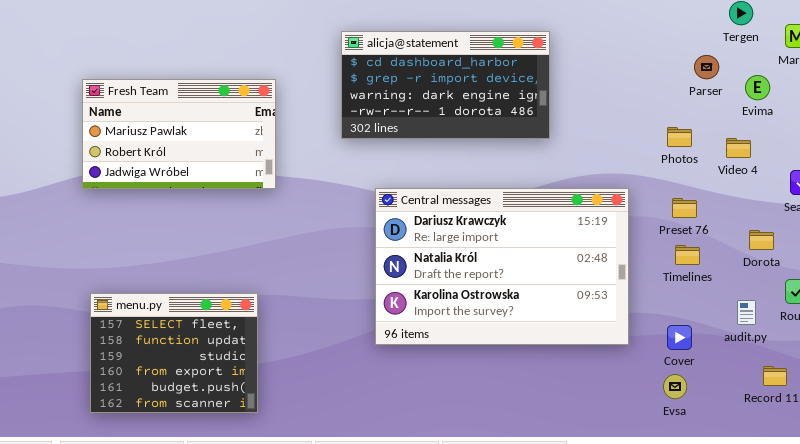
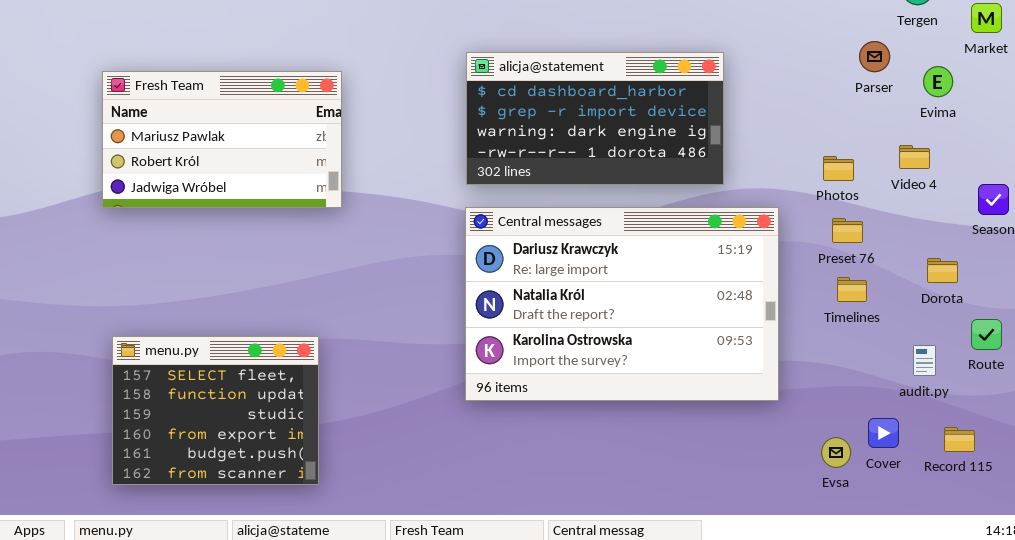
alicja@statement: [341,31,550,139] -> [466,52,724,185], moved
Photos: [667,127,692,147] -> [823,156,854,181], moved
Cover: [667,325,692,350] -> [868,418,899,448], moved

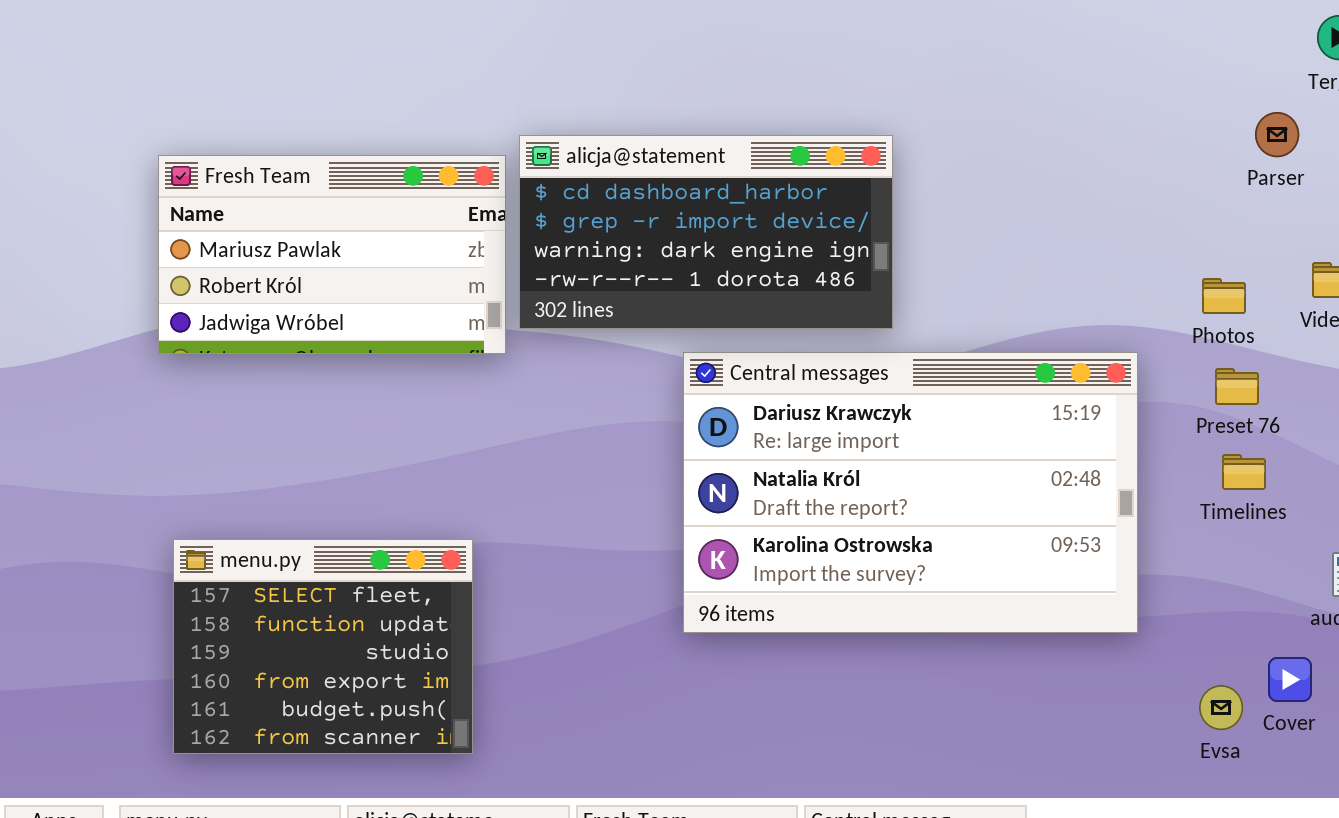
alicja@statement: [466,52,724,185] -> [519,135,893,329], moved

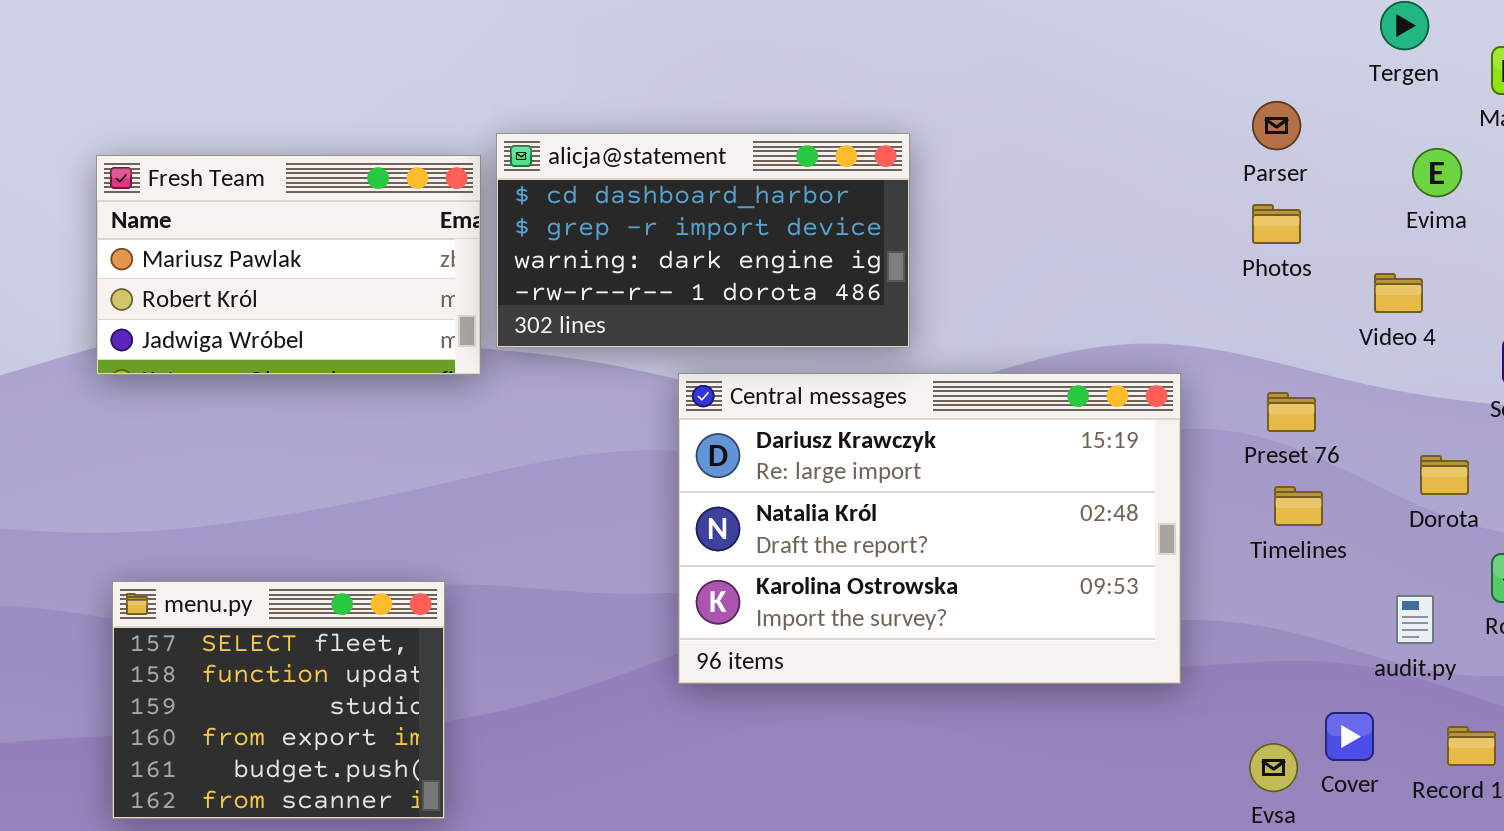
Parser: [1255,112,1299,157] -> [1252,101,1301,150], moved
Photos: [1202,278,1246,314] -> [1252,204,1301,244], moved

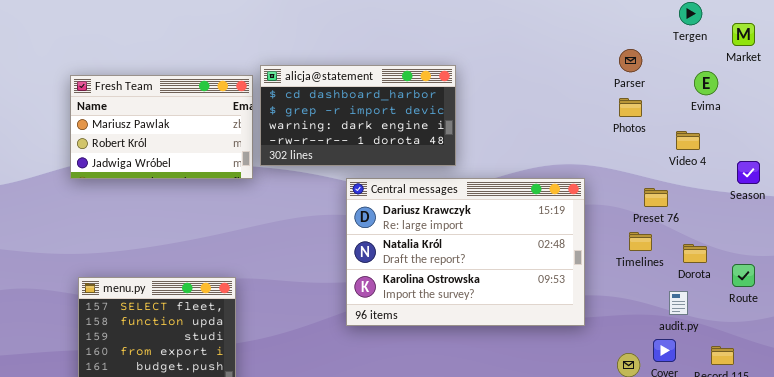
Preset 76: [1267,392,1316,432] -> [644,188,668,207], moved
Dorota: [1420,455,1469,495] -> [683,244,707,263], moved
audit.py: [1396,595,1434,644] -> [669,291,688,315], moved

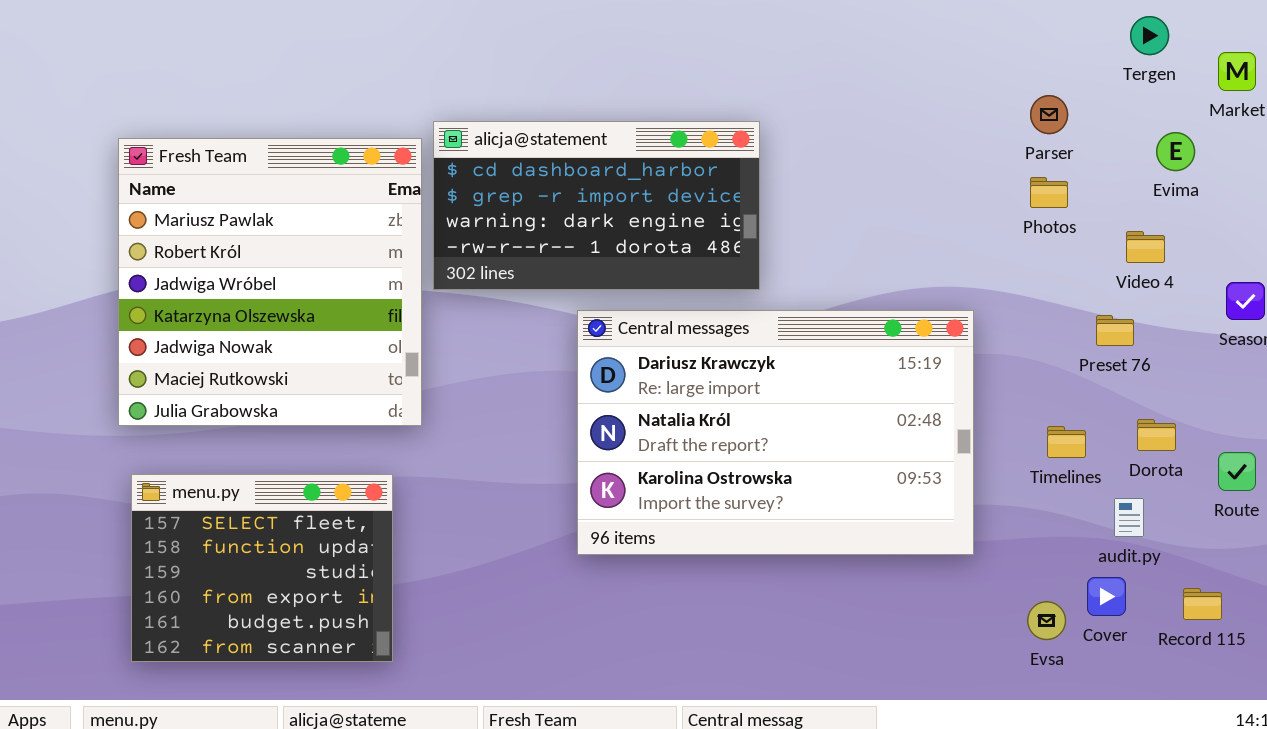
Fresh Team: [70,75,253,179] -> [118,138,422,426], resized
Preset 76: [644,188,668,207] -> [1096,315,1134,346], moved
Timelines: [629,232,652,251] -> [1047,426,1086,458], moved

